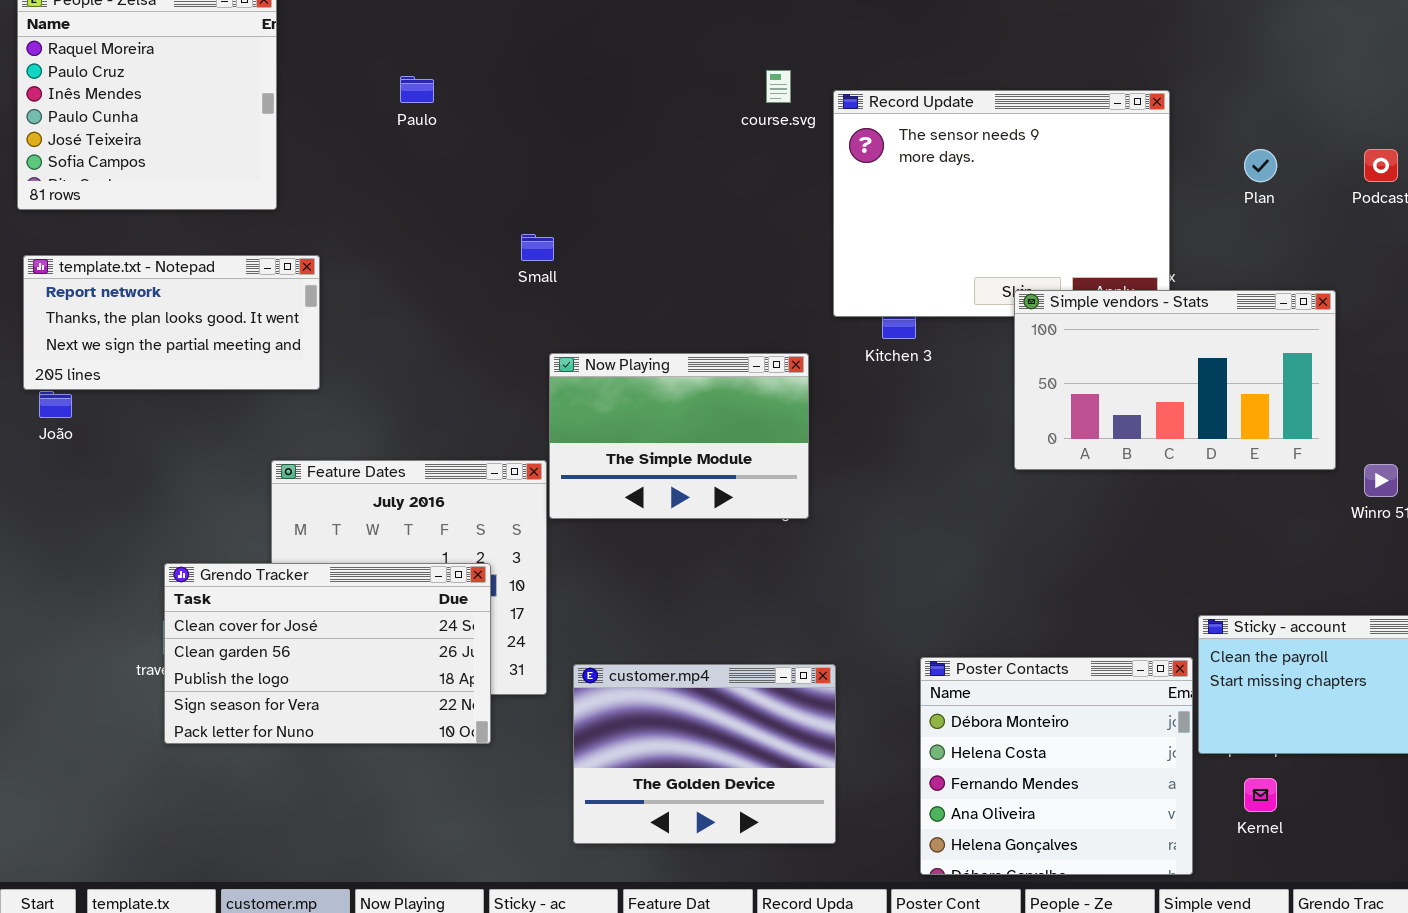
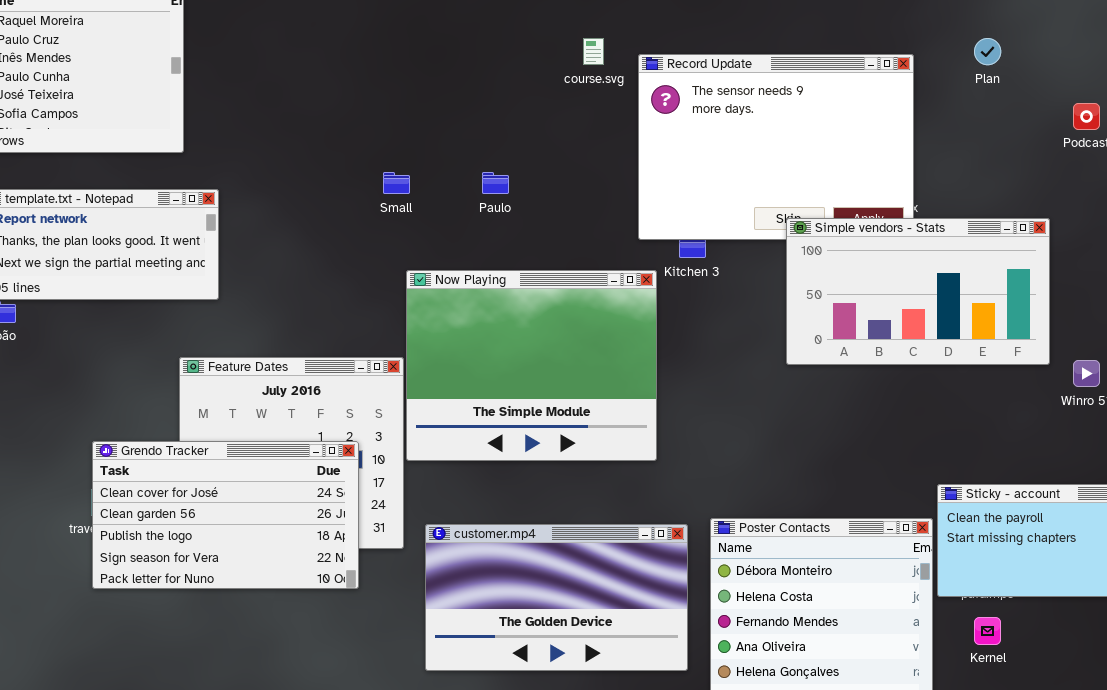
Paulo: [400,76,434,103] -> [482,172,509,194], moved
Plan: [1244,149,1277,182] -> [974,38,1001,65], moved
Now Playing: [549,353,809,519] -> [406,270,657,461], resized
customer.mp4: [573,664,836,844] -> [425,524,688,671], resized

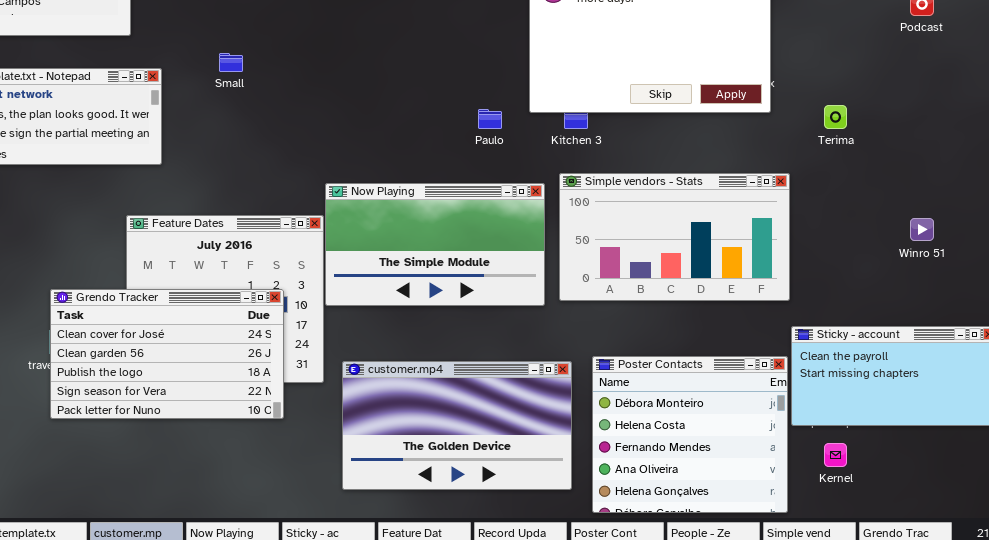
Small: [383,172,410,194] -> [219,53,243,72], moved
Paulo: [482,172,509,194] -> [478,109,502,129], moved
Simple vendors - Stats: [786,218,1050,365] -> [559,173,790,301], moved
Now Playing: [406,270,657,461] -> [325,183,545,306], resized

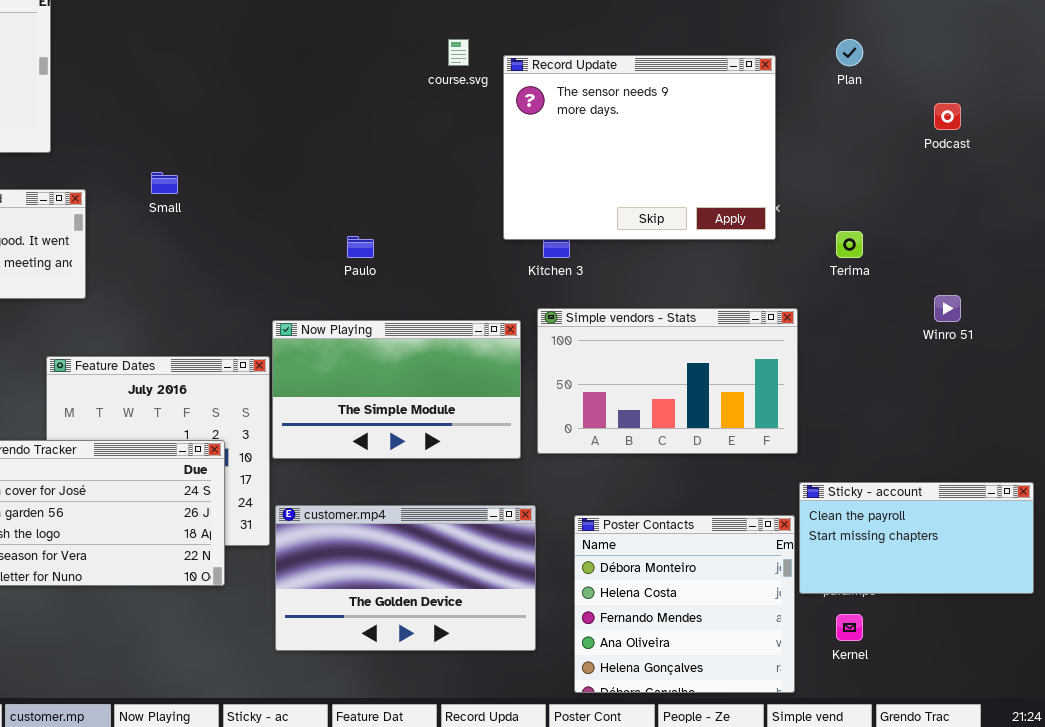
Paulo: [478,109,502,129] -> [347,236,374,258], moved
Winro 51: [910,218,934,241] -> [934,295,961,322], moved
customer.mp4: [342,361,572,490] -> [275,505,536,651], moved

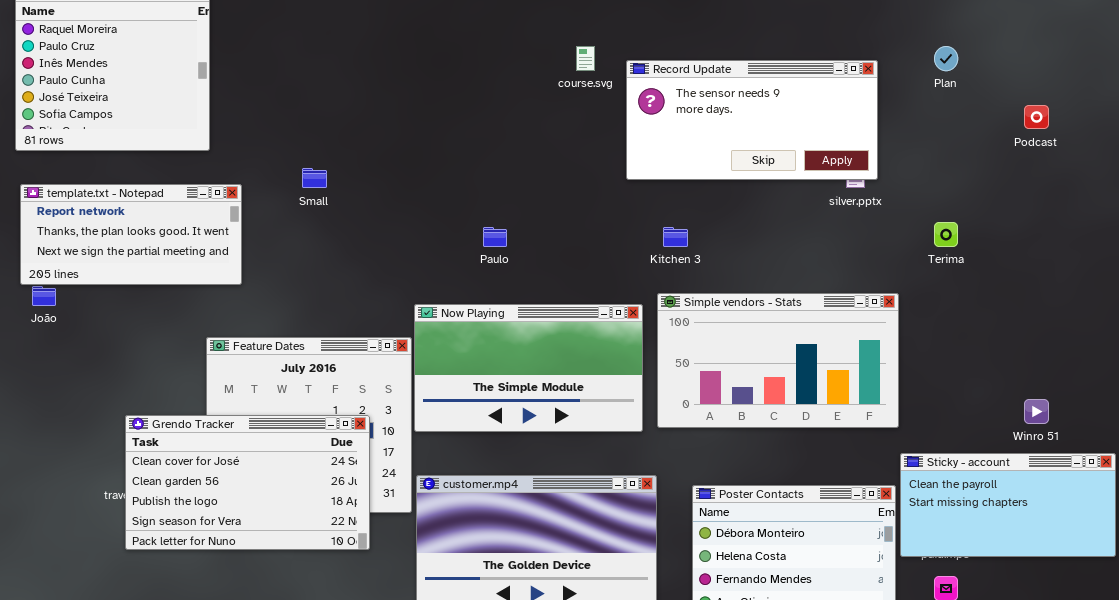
Record Update: [503,55,776,240] -> [626,60,878,180], resized
Winro 51: [934,295,961,322] -> [1024,399,1049,424], moved

